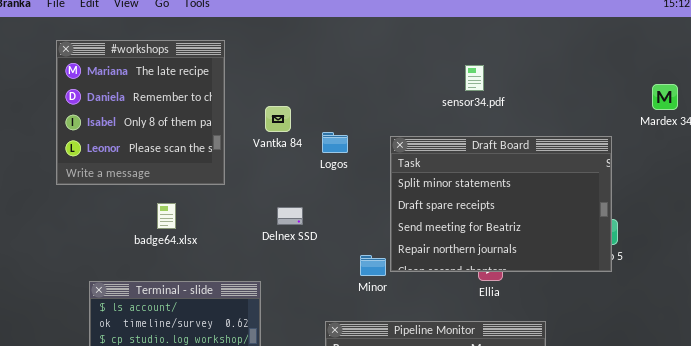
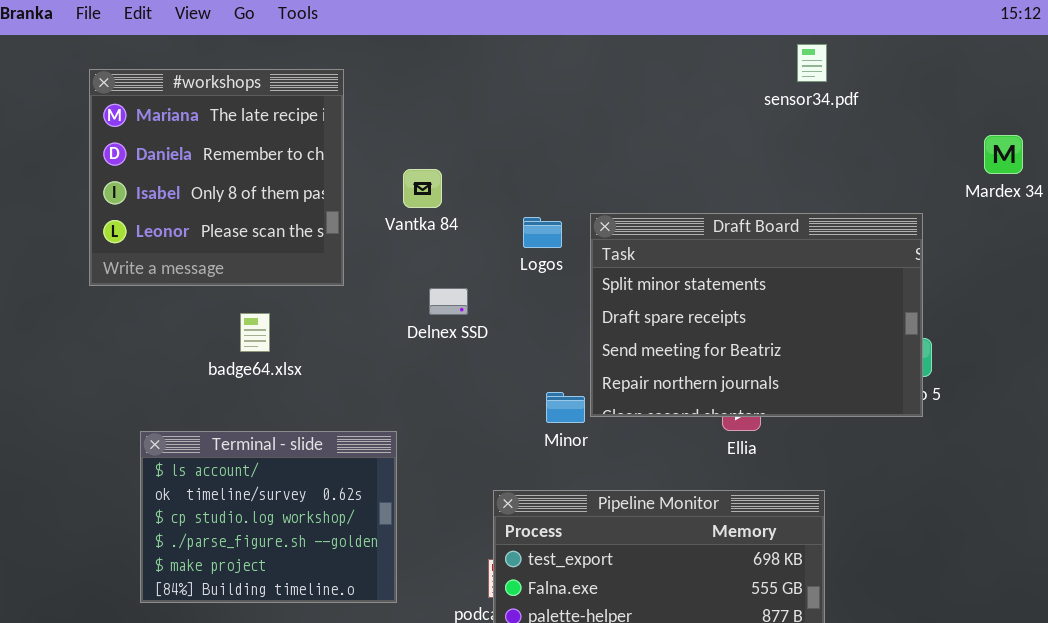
sensor34.pdf: [465,65,484,91] -> [797,44,827,82], moved
Logos: [322,132,348,153] -> [523,217,562,248], moved
Delnex SSD: [277,207,303,225] -> [429,288,468,315], moved

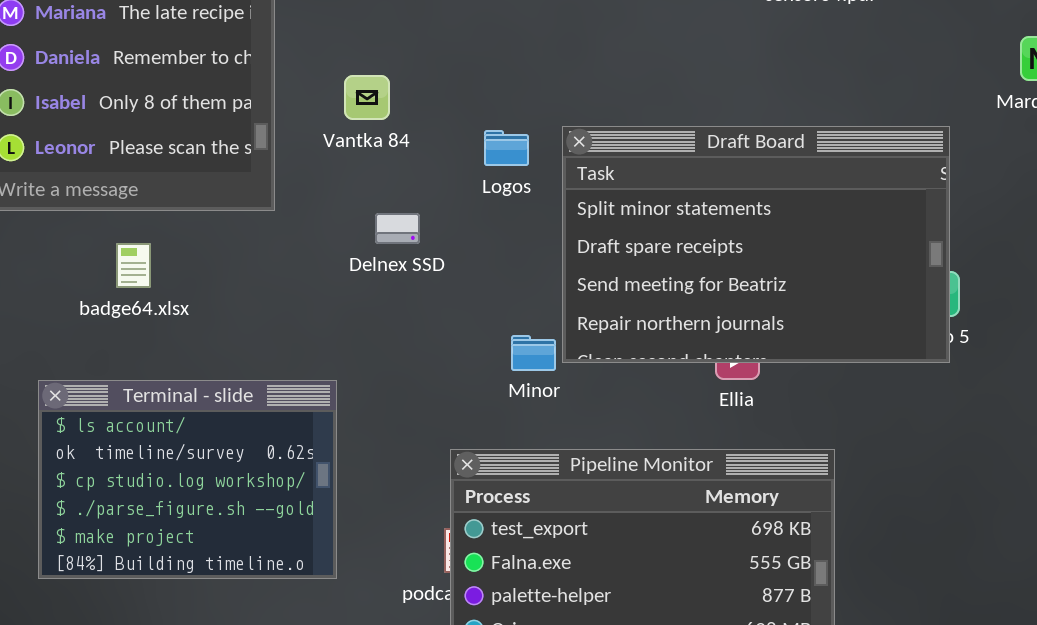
badge64.xlsx: [240,313,270,352] -> [116,243,151,288], moved

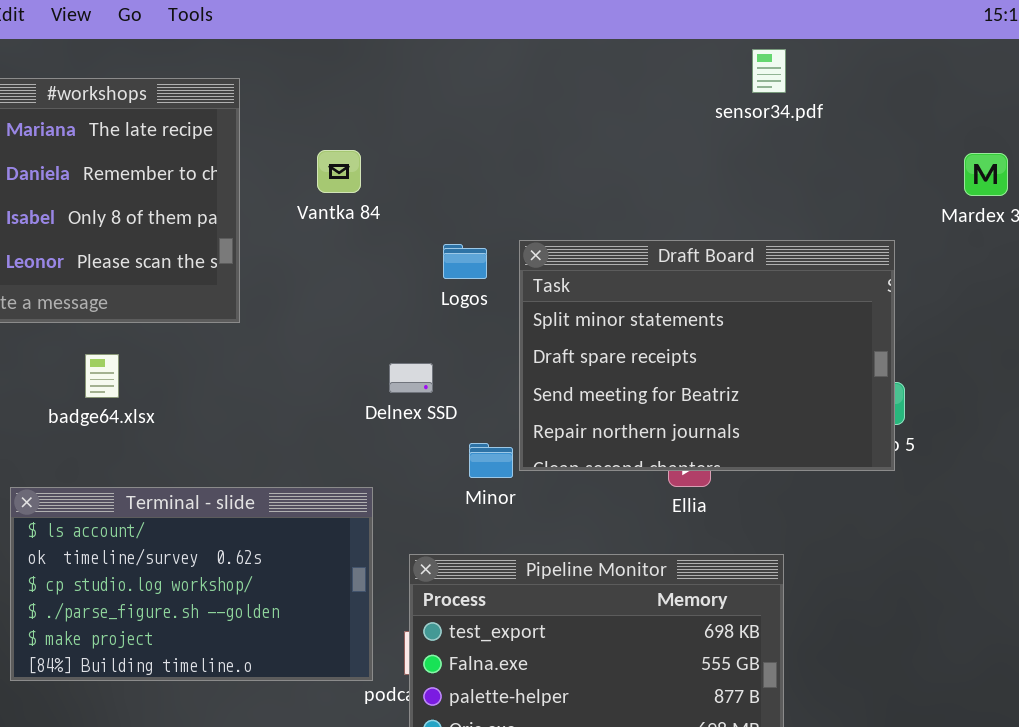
Vantka 84: [344,75,390,120] -> [317,150,361,193], moved
Delnex SSD: [375,213,420,244] -> [389,363,433,393], moved
Terminal - slide: [38,380,337,579] -> [10,487,373,681], resized

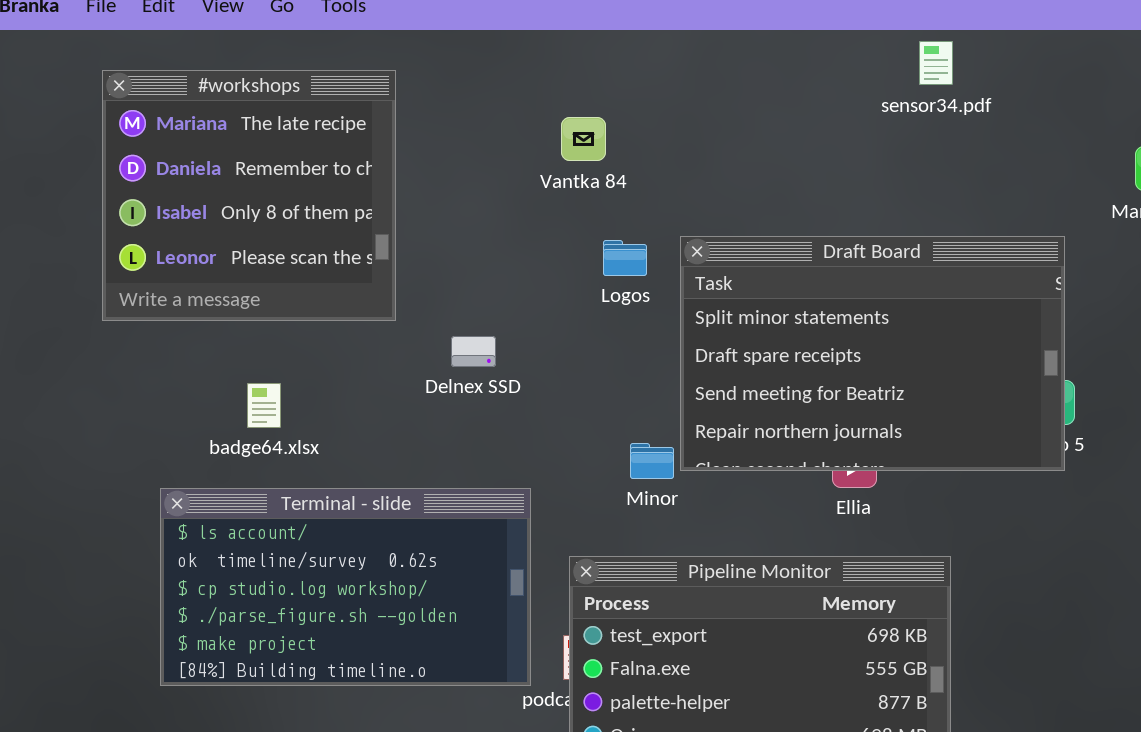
Vantka 84: [317,150,361,193] -> [561,117,606,161], moved
badge64.xlsx: [85,354,119,398] -> [247,383,281,428], moved
Delnex SSD: [389,363,433,393] -> [451,336,496,367], moved

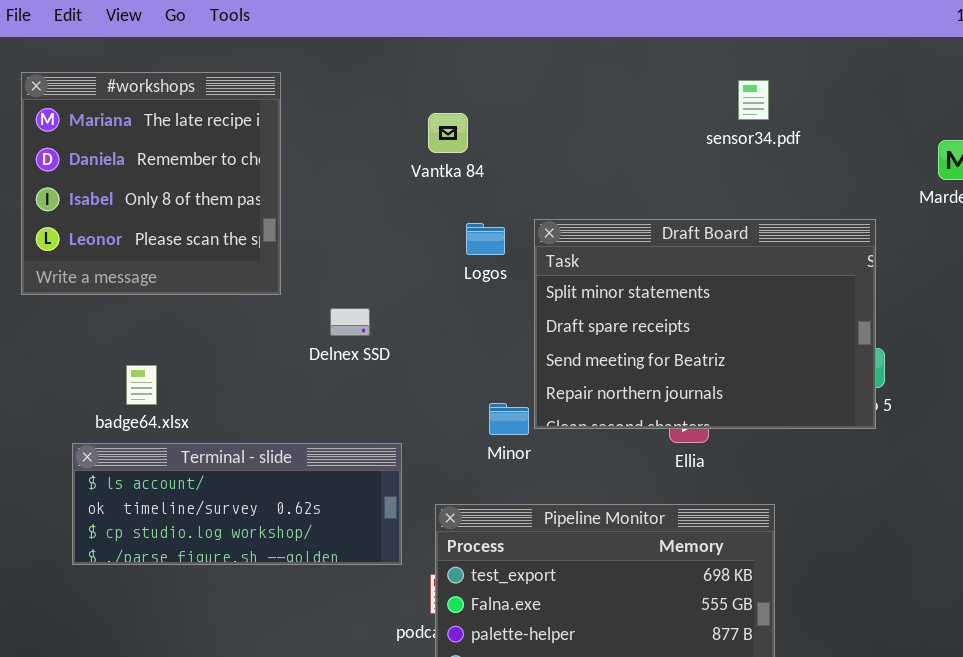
sensor34.pdf: [919,41,953,85] -> [738,80,769,120], moved
badge64.xlsx: [247,383,281,428] -> [126,365,157,405], moved
Terminal - slide: [160,488,531,686] -> [72,443,402,565], resized

